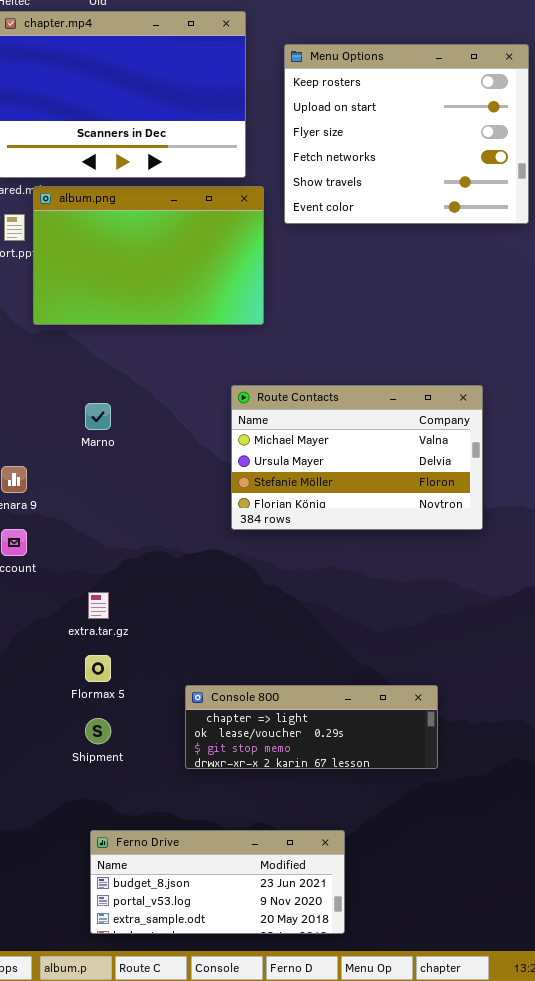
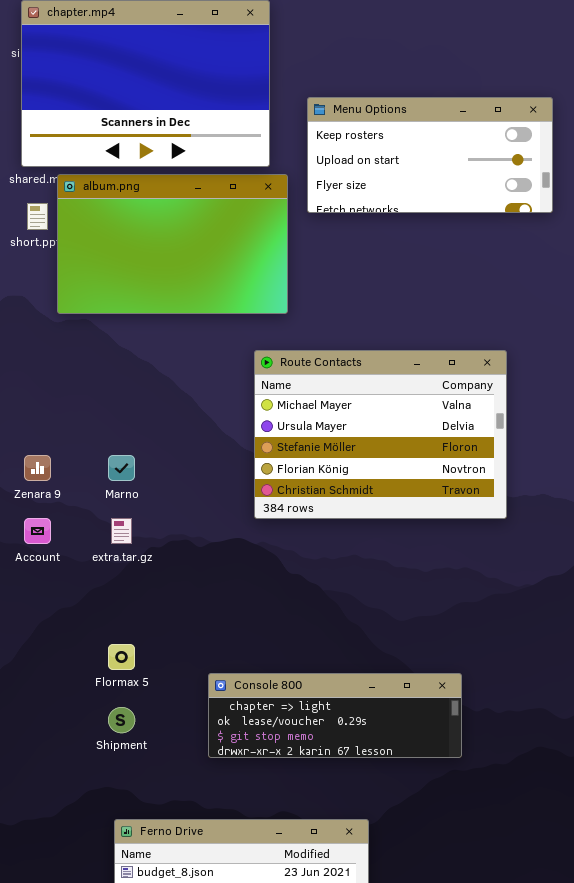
Menu Options: [284,44,529,224] -> [307,97,553,213], resized
Route Contacts: [231,385,483,530] -> [254,350,507,519], resized
Marno: [85,403,111,430] -> [108,455,135,481], moved
extra.tar.gz: [88,592,109,619] -> [111,518,132,544], moved

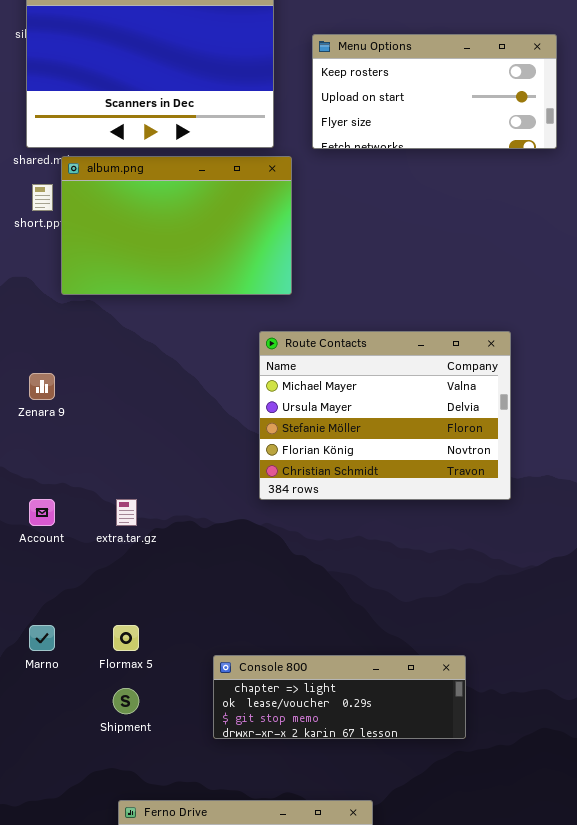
Menu Options: [307,97,553,213] -> [312,34,557,149], moved
Zenara 9: [24,455,51,481] -> [29,373,55,400], moved
Marno: [108,455,135,481] -> [29,625,55,651], moved

